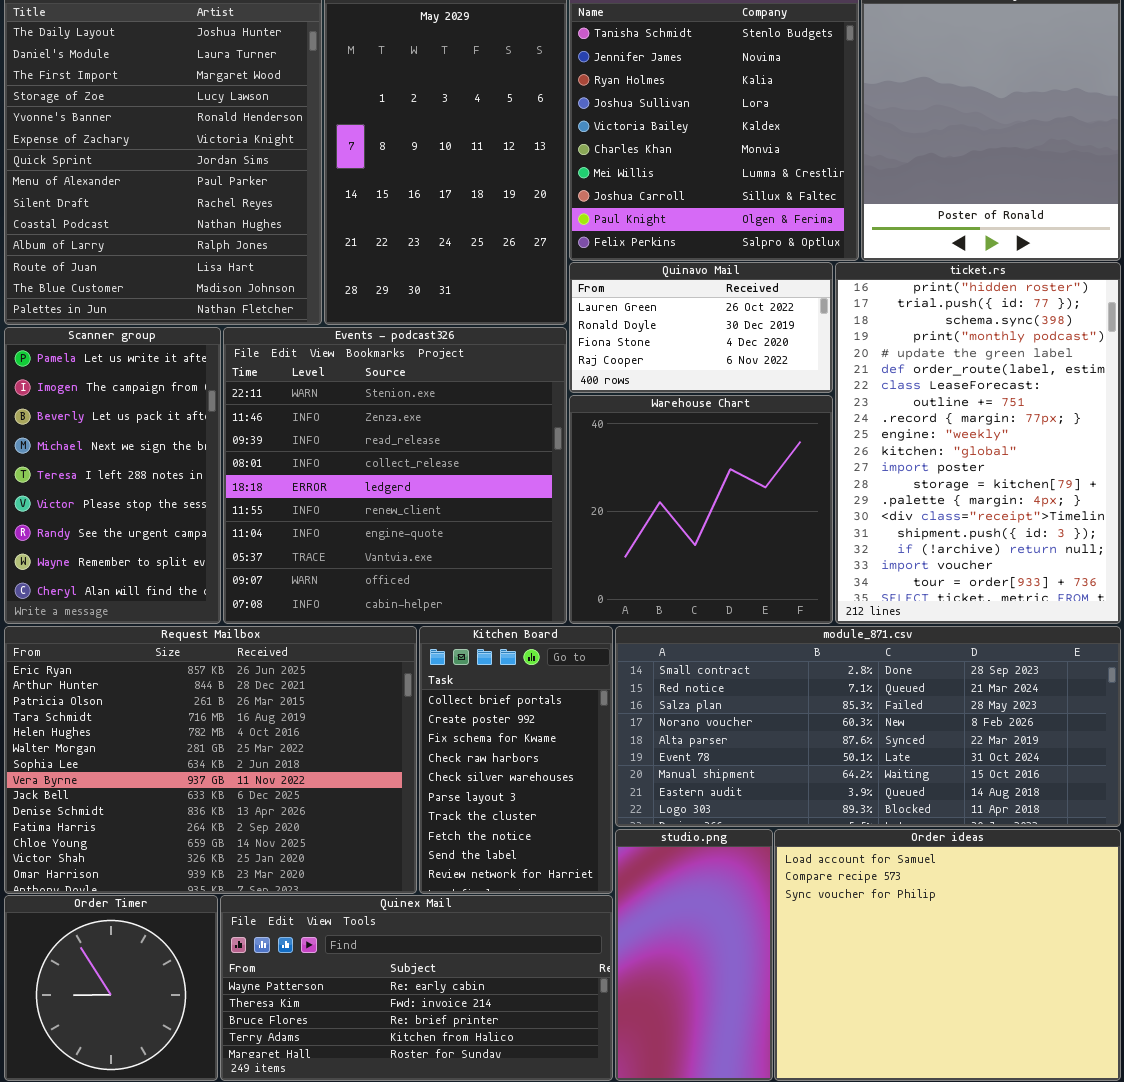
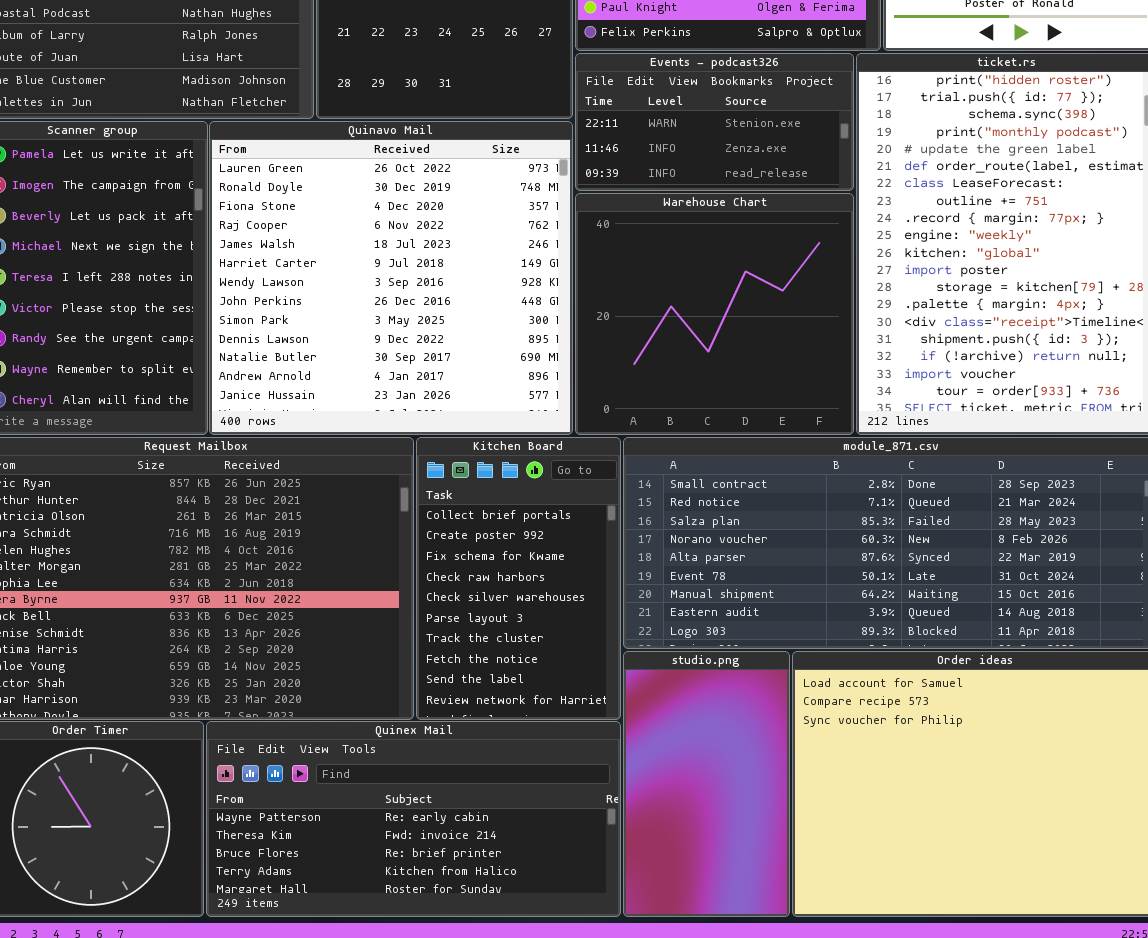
Quinavo Mail: [569,262,833,393] -> [209,121,573,435], moved, resized
Events - podcast326: [223,327,567,624] -> [575,53,854,191], moved, resized

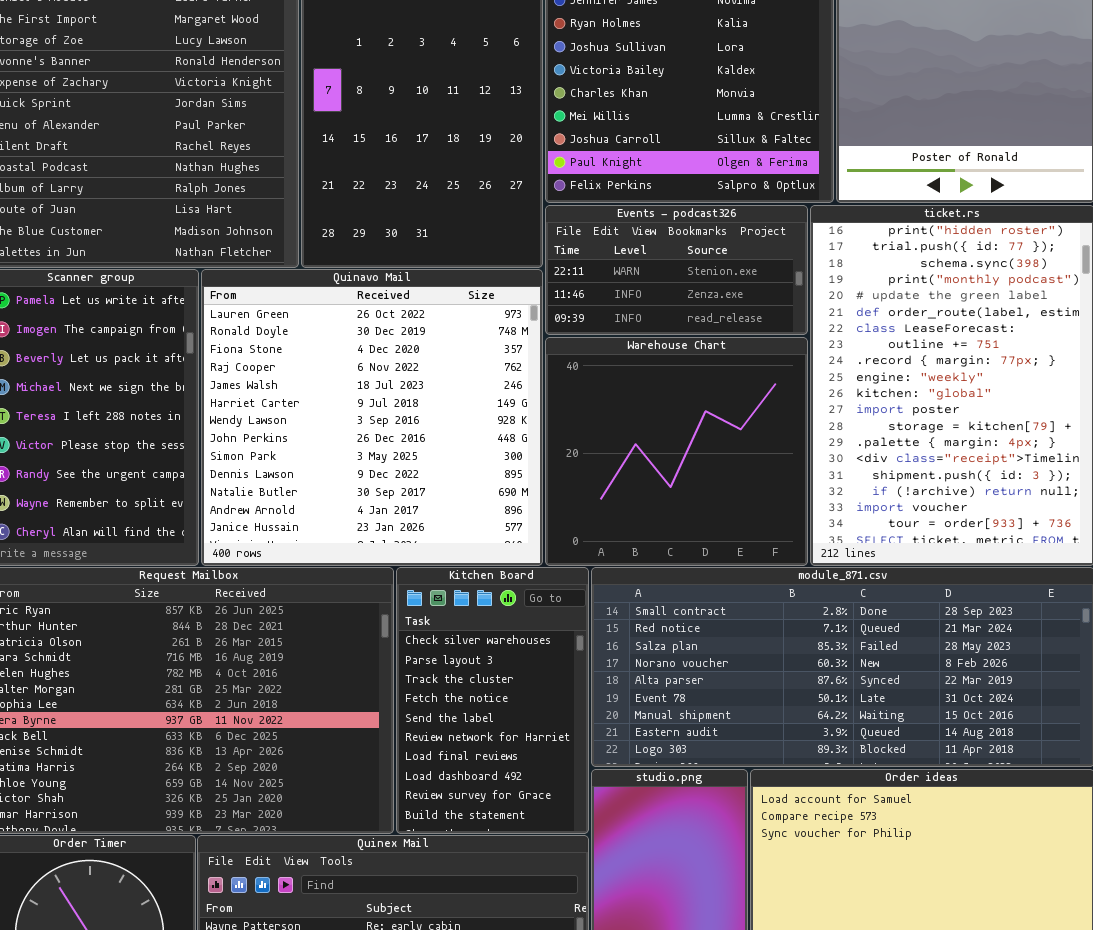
Kitchen Board: [416,437,621,720] -> [396,567,589,834], scrolled down 4 rows

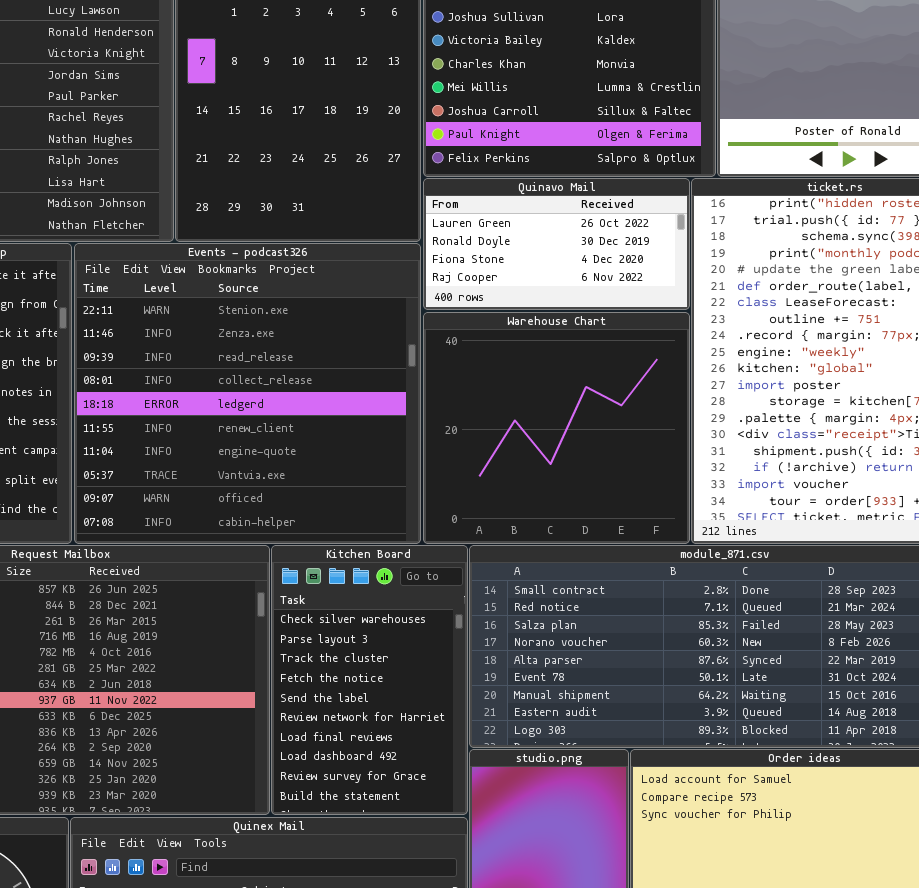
Events - podcast326: [545,205,808,335] -> [74,243,421,544], moved, resized
Quinavo Mail: [201,269,543,566] -> [423,178,690,310], moved, resized

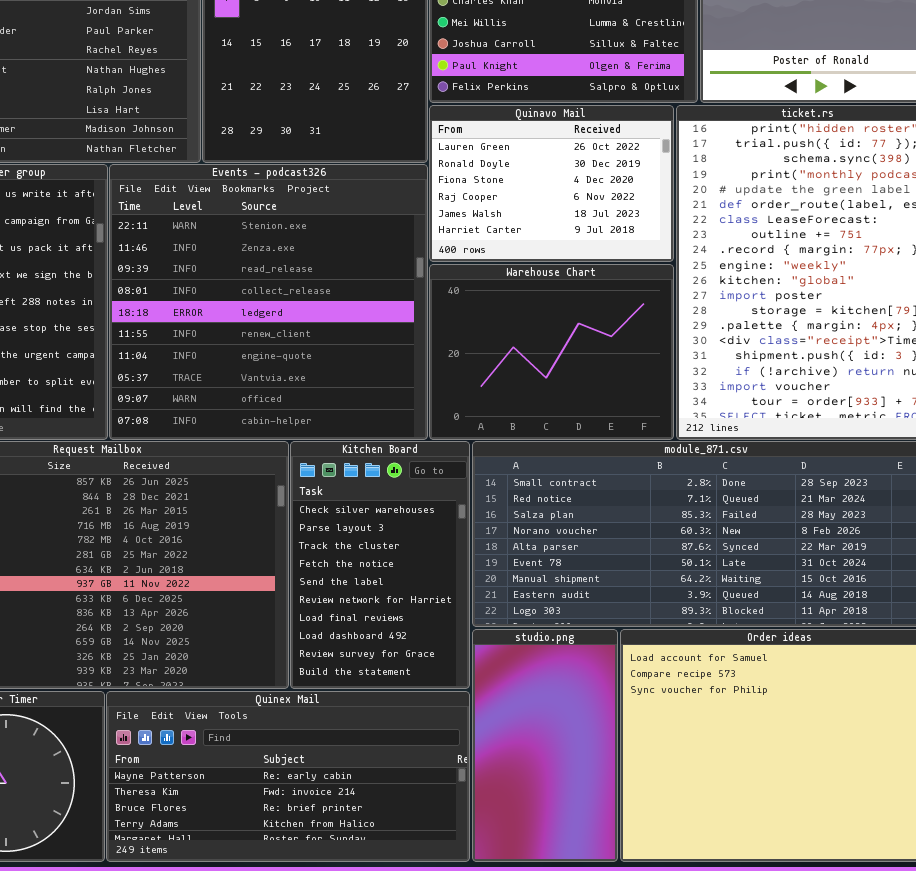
Quinavo Mail: [423,178,690,310] -> [429,105,674,262], resized
Warehouse Chart: [423,312,690,544] -> [429,264,674,440], resized

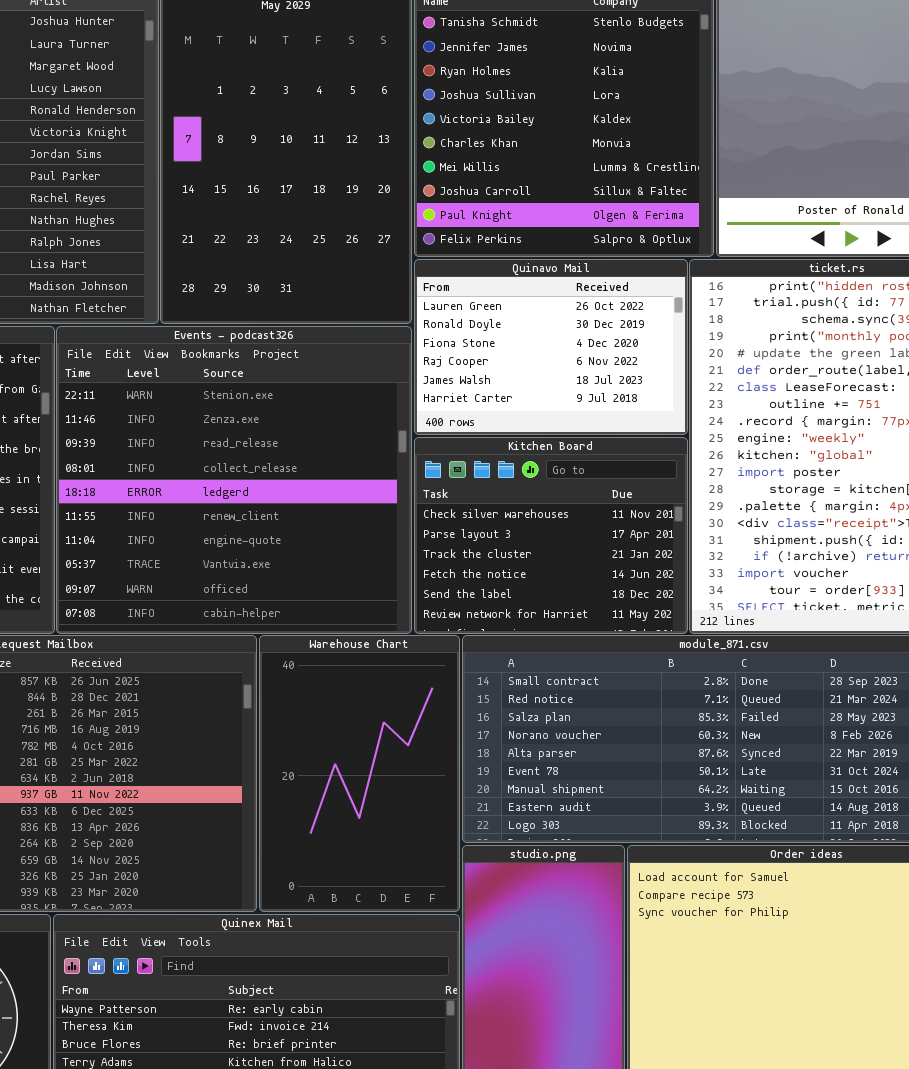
Warehouse Chart: [429,264,674,440] -> [259,635,460,912], moved, resized
Kitchen Board: [290,441,470,689] -> [414,437,688,634], moved, resized

